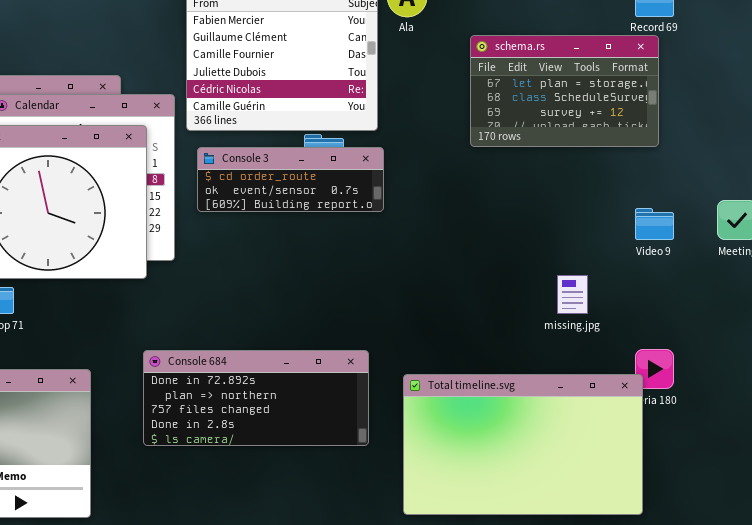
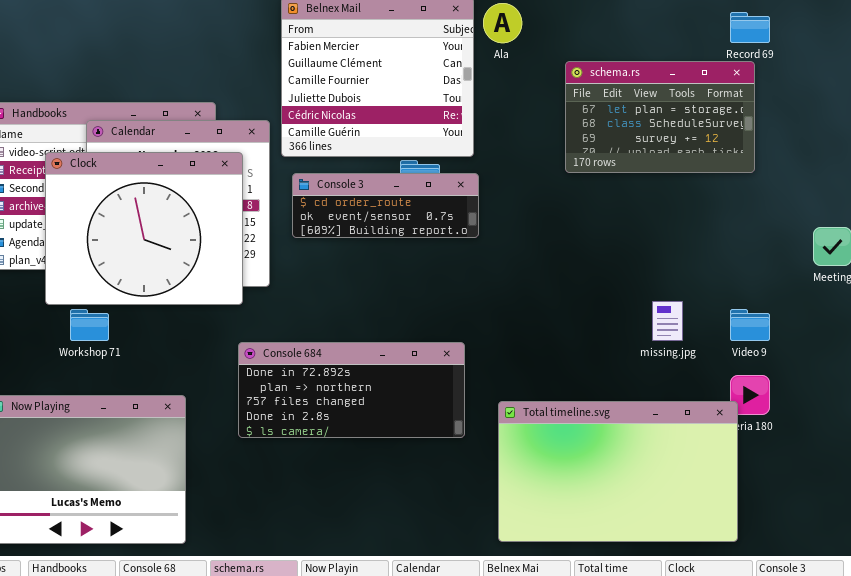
Video 9: [635,208,674,240] -> [730,309,770,341], moved
Console 684: [143,350,369,446] -> [238,342,465,438], moved

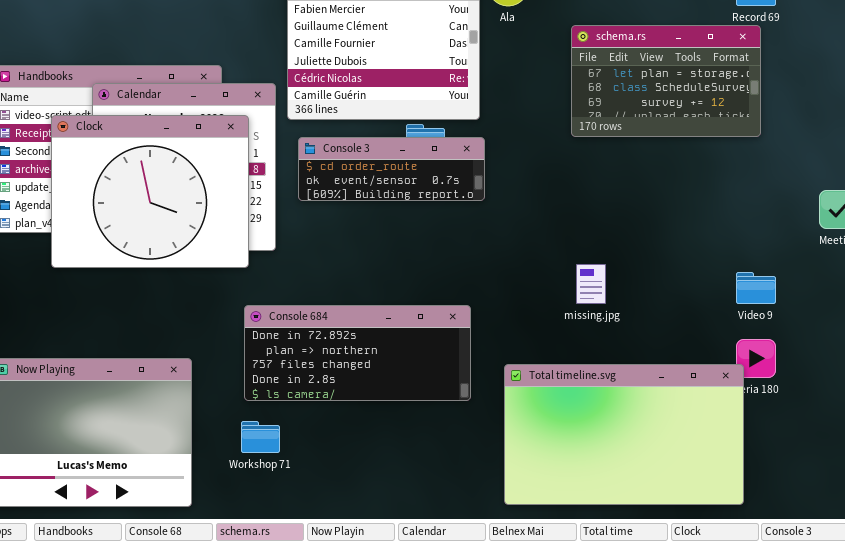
missing.jpg: [652,301,683,341] -> [576,264,606,304], moved
Workshop 71: [70,309,109,341] -> [241,421,280,453], moved

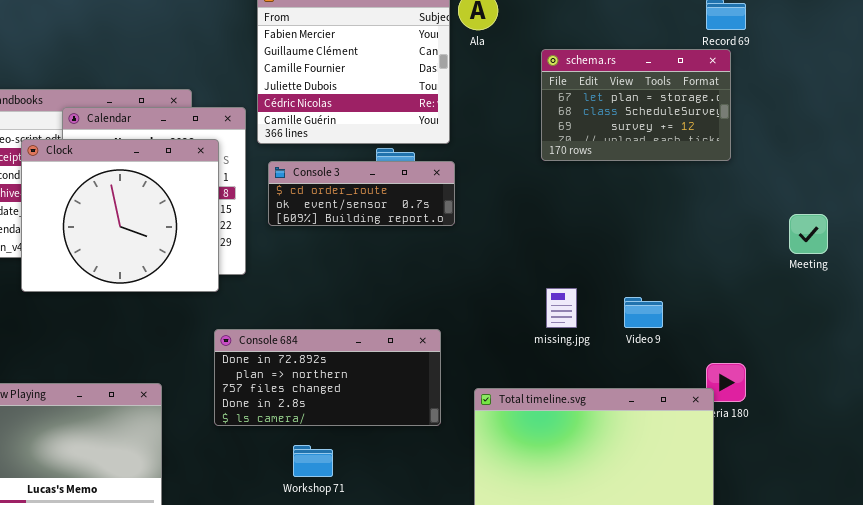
Video 9: [736,272,776,304] -> [624,297,663,328], moved
Workshop 71: [241,421,280,453] -> [293,445,333,477], moved

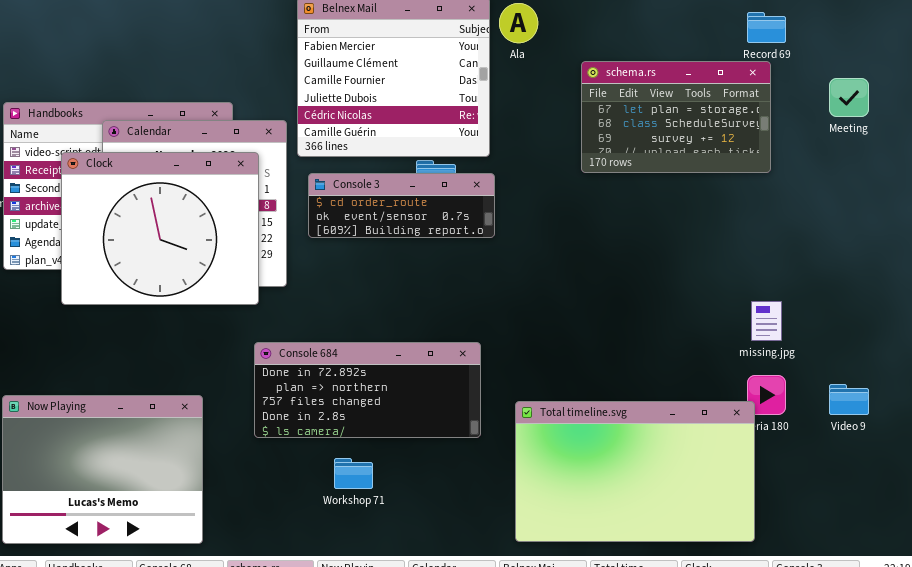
Meeting: [789,214,828,254] -> [829,78,869,117], moved
missing.jpg: [546,288,577,328] -> [751,301,782,341], moved
Video 9: [624,297,663,328] -> [829,384,869,415], moved

